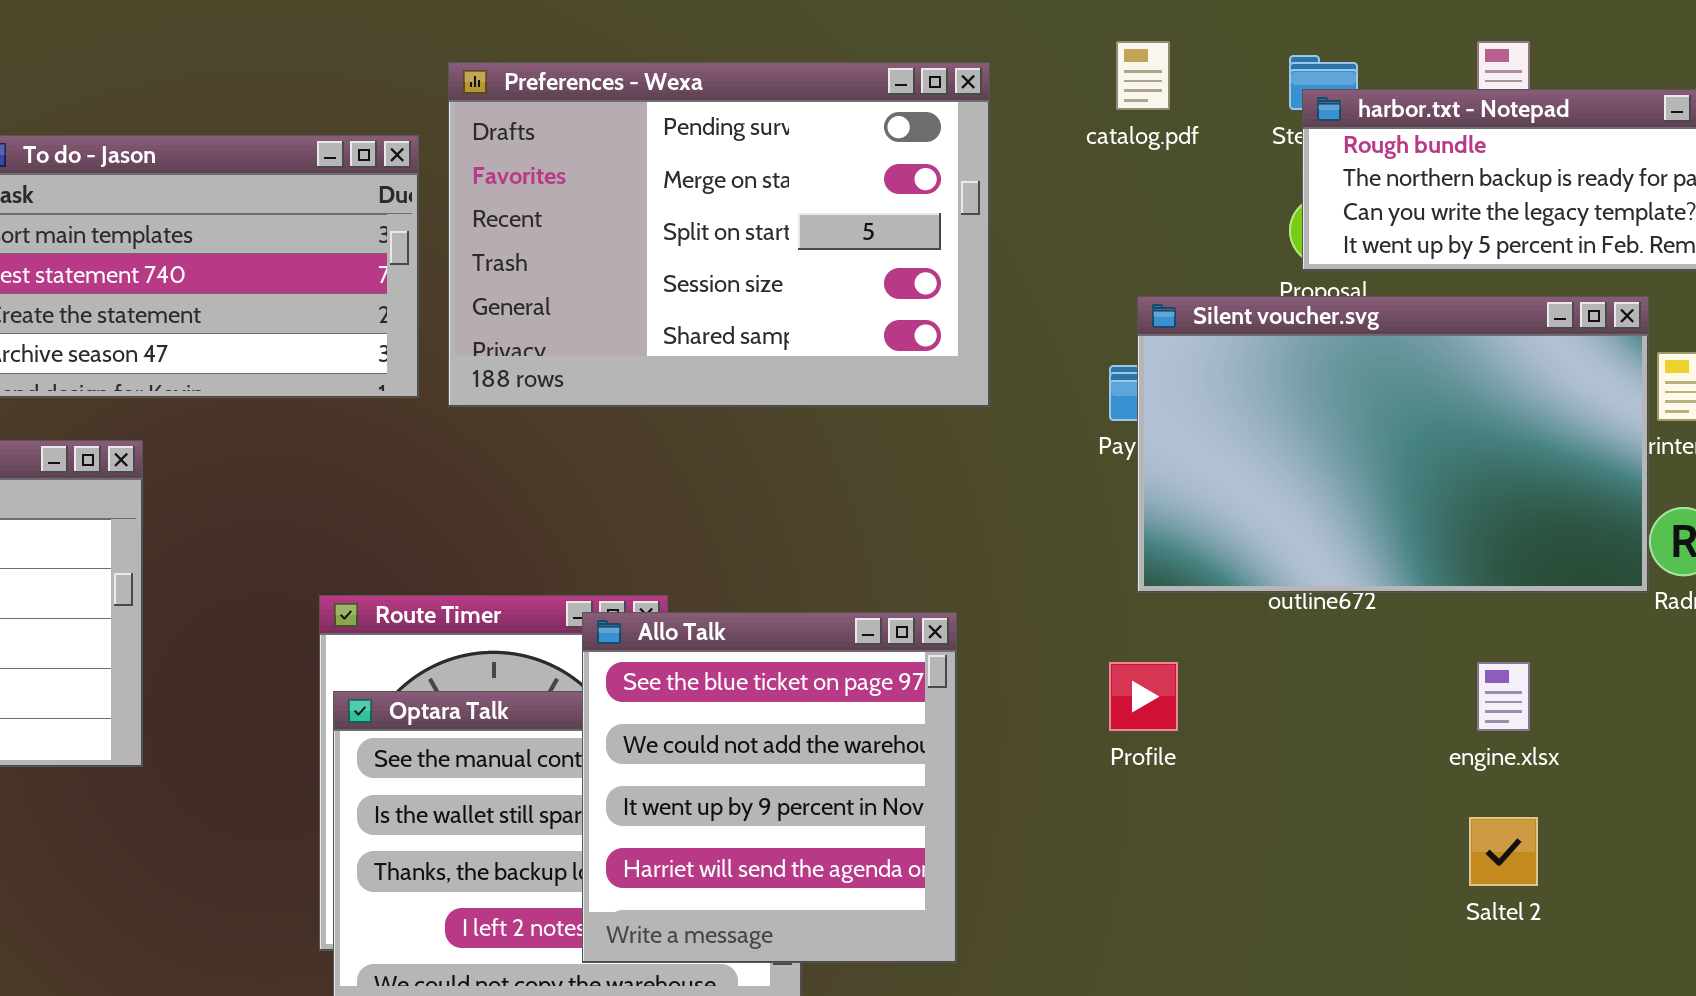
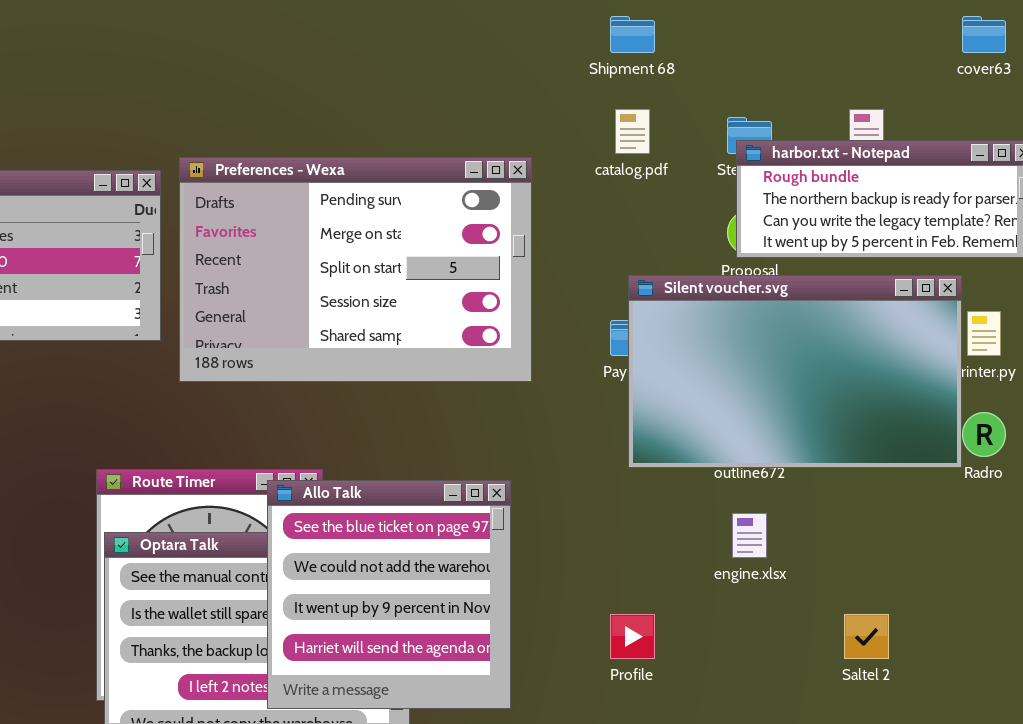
Preferences - Wexa: [448,62,990,407] -> [179,157,532,382], moved
Profile: [1109,662,1178,731] -> [610,614,655,659], moved
engine.xlsx: [1477,662,1530,731] -> [732,513,767,558], moved

